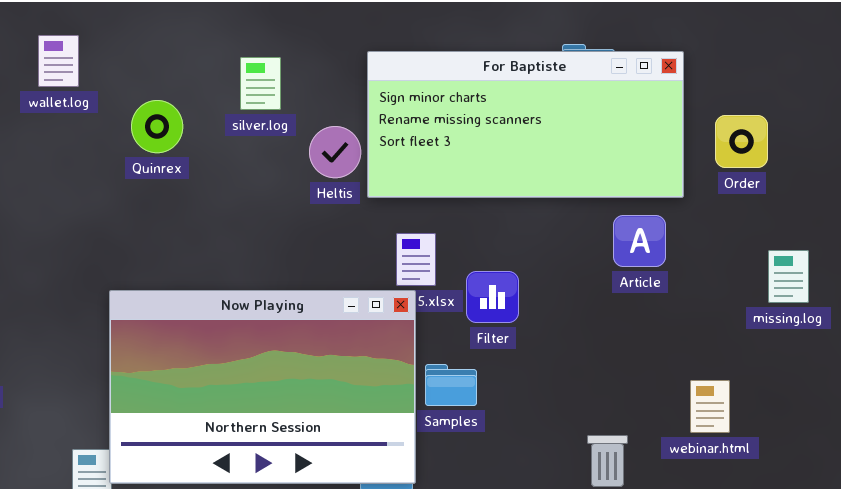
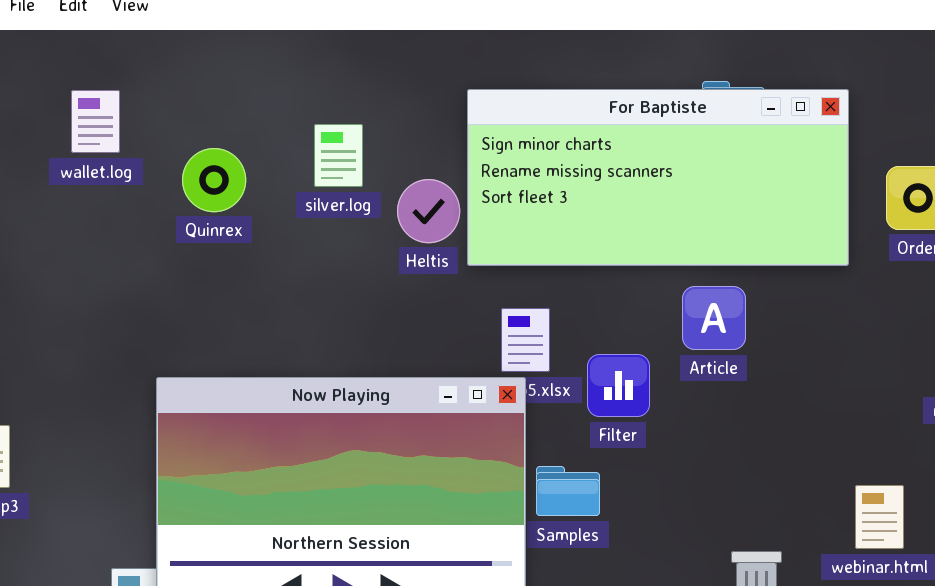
wallet.log: [38,35,79,87] -> [71,90,120,153], moved
silver.log: [240,57,281,110] -> [314,124,363,187], moved
Article: [613,215,666,267] -> [682,286,746,350], moved

